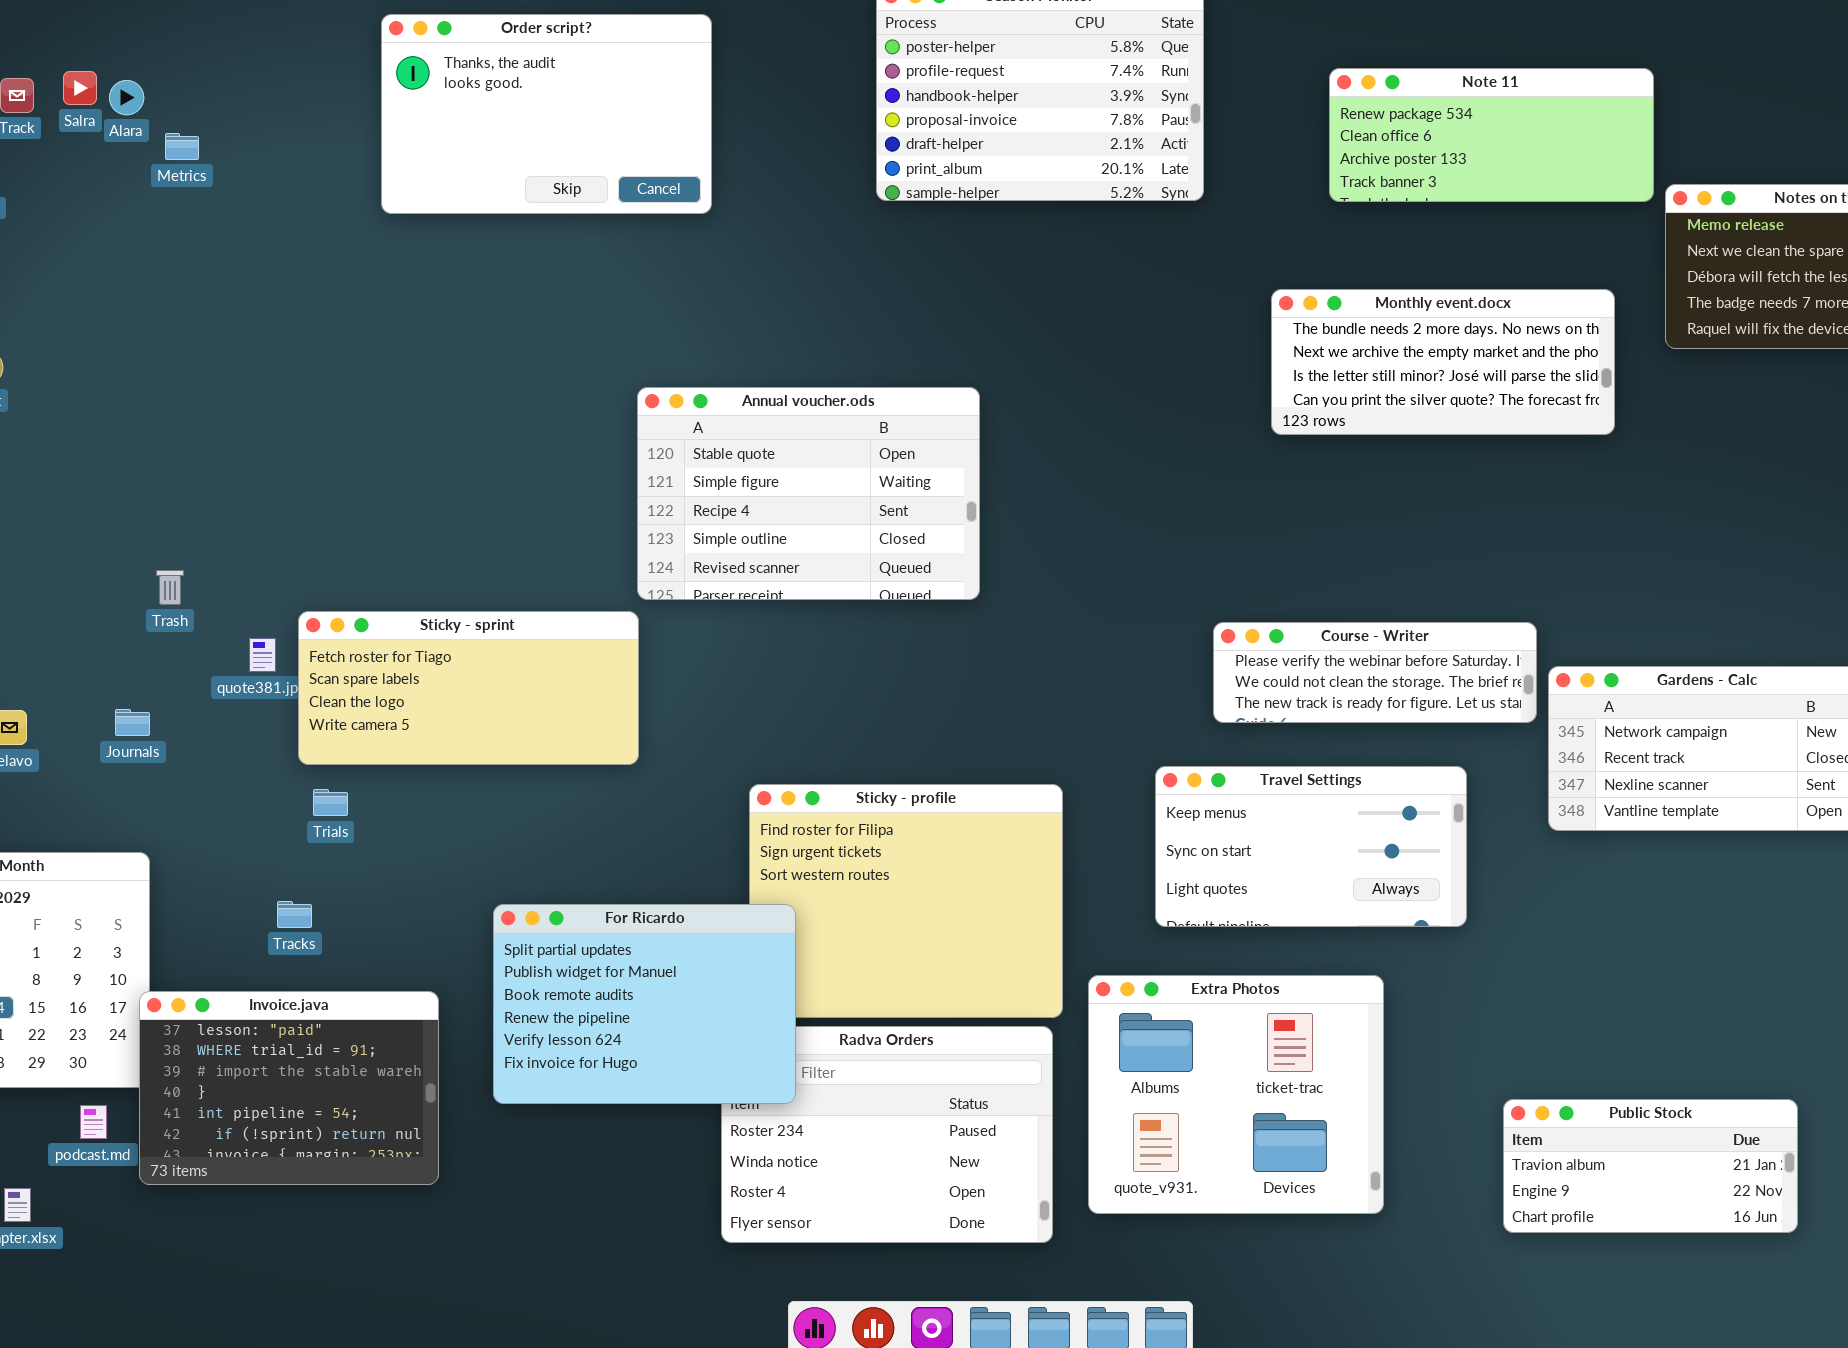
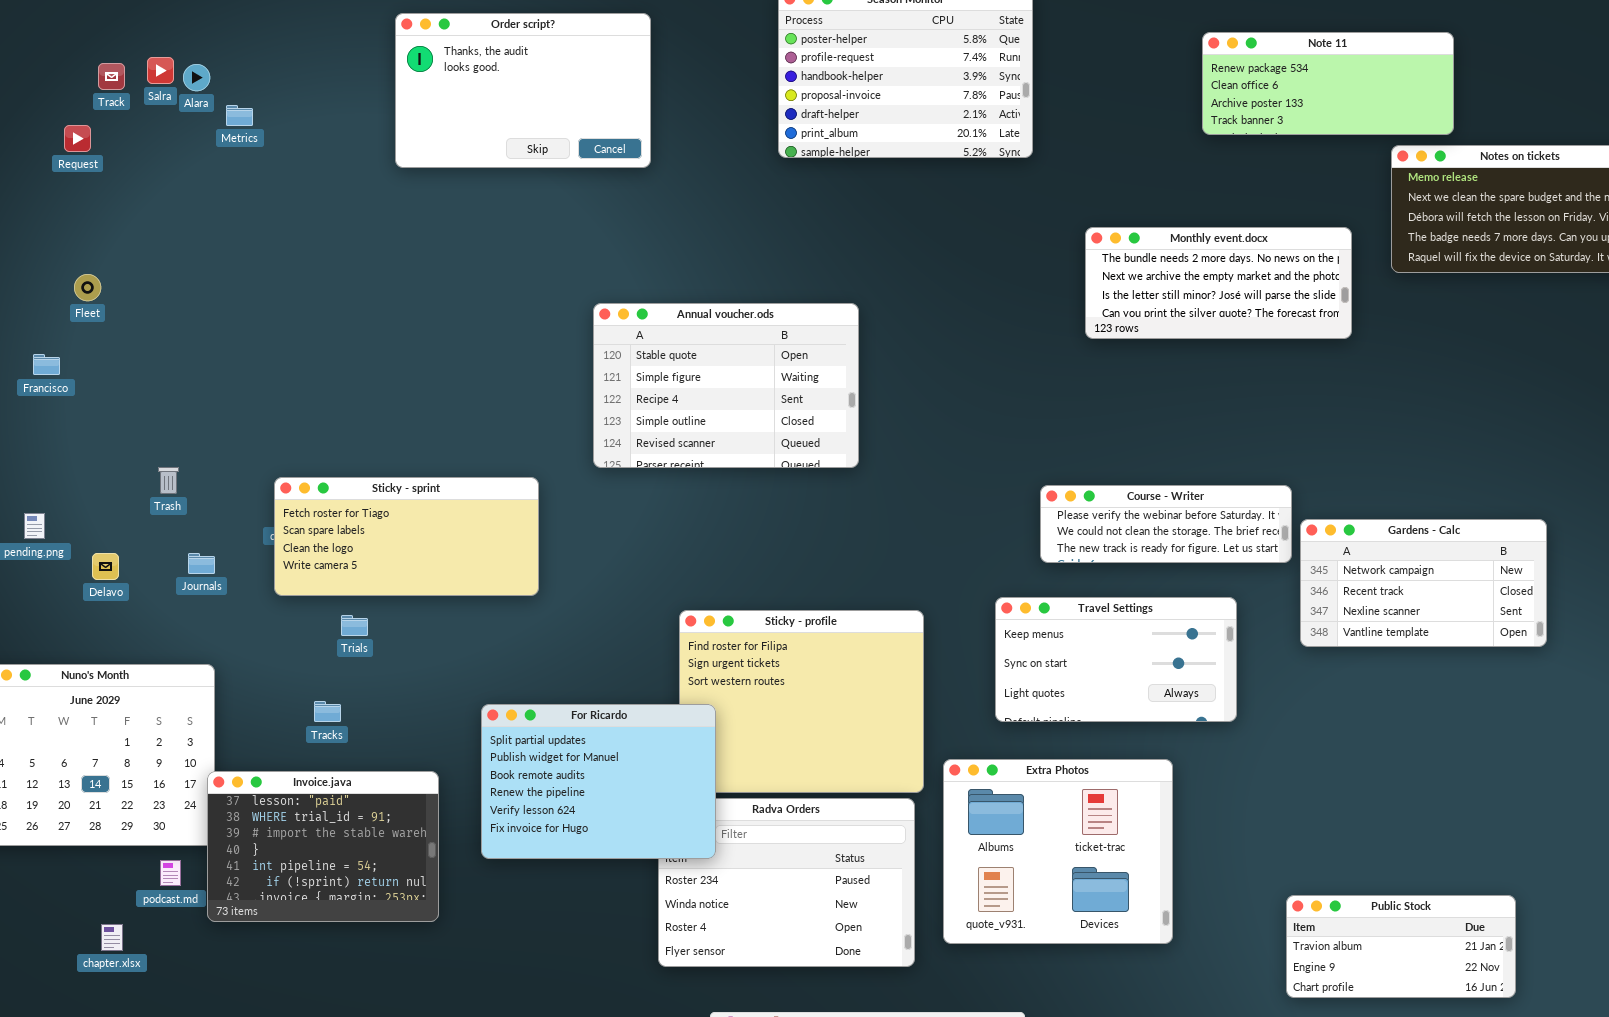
Note 11: [1329,68,1654,202] -> [1202,32,1454,135], moved
Trash: [156,570,184,605] -> [158,467,179,494], moved
Sticky - sprint: [298,611,639,765] -> [274,477,539,596], moved
Public Stock: [1503,1099,1798,1233] -> [1286,895,1516,998], moved

